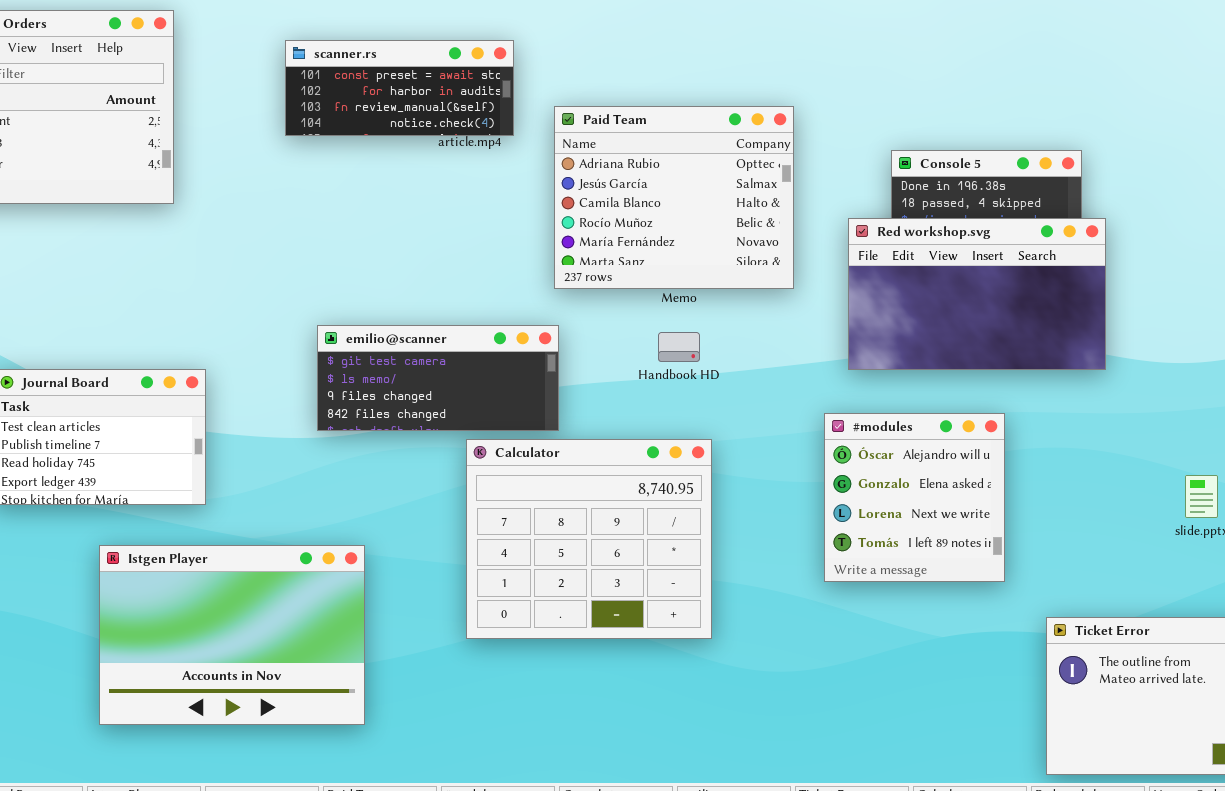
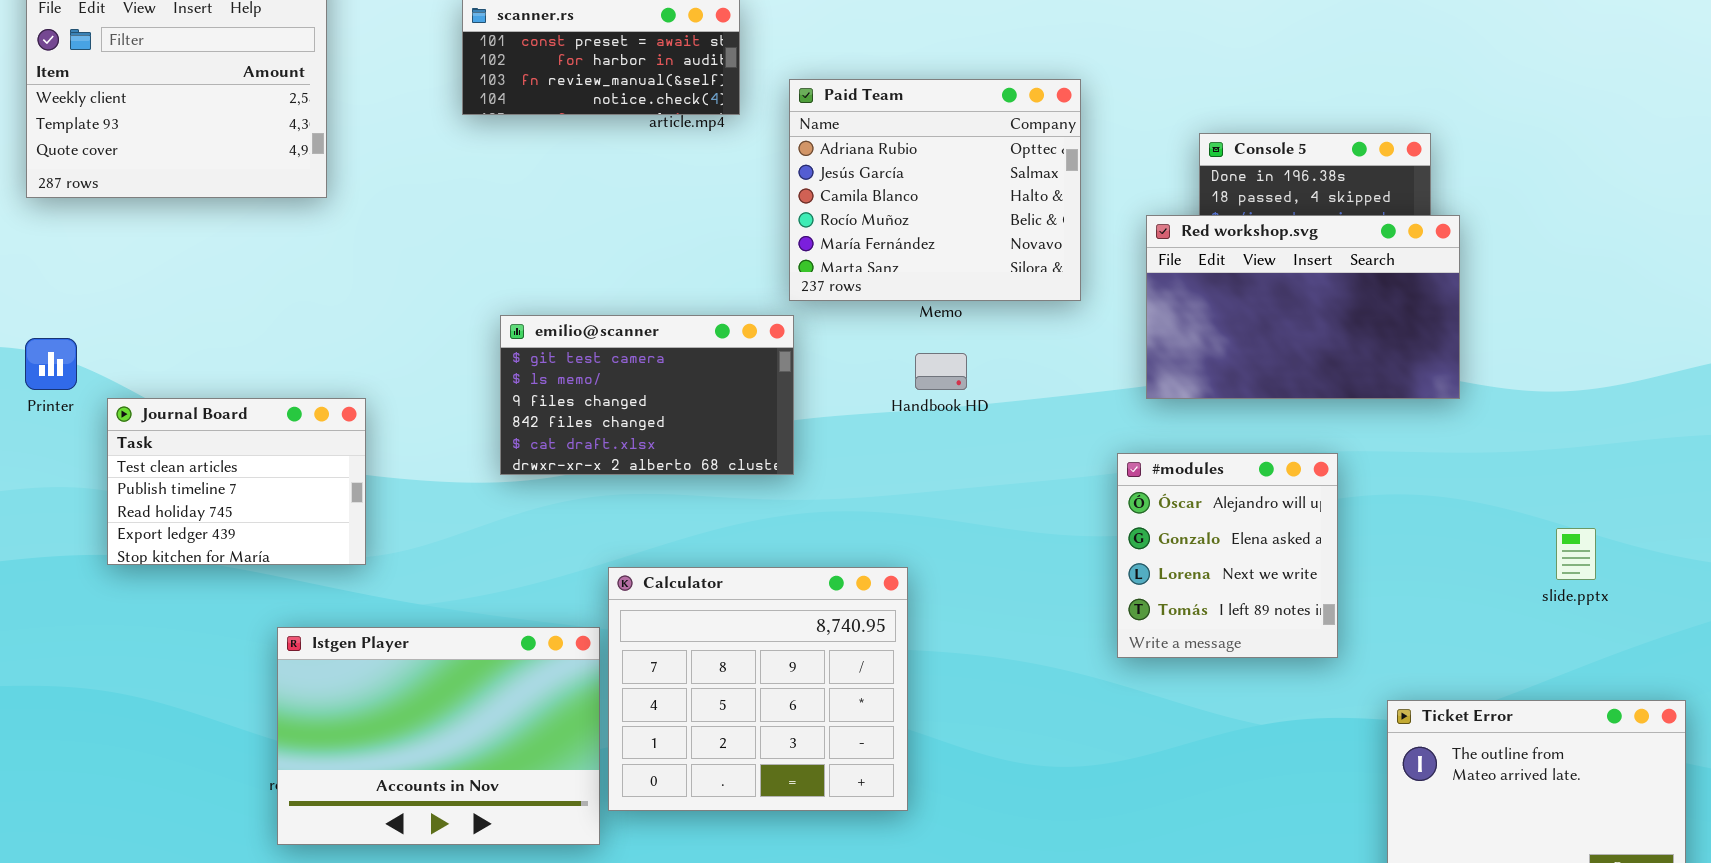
emilio@scanner: [317,325,559,431] -> [500,315,794,475], resized
Calculator: [466,439,712,639] -> [608,567,908,811], moved
Istgen Player: [99,545,365,725] -> [277,627,600,845], moved

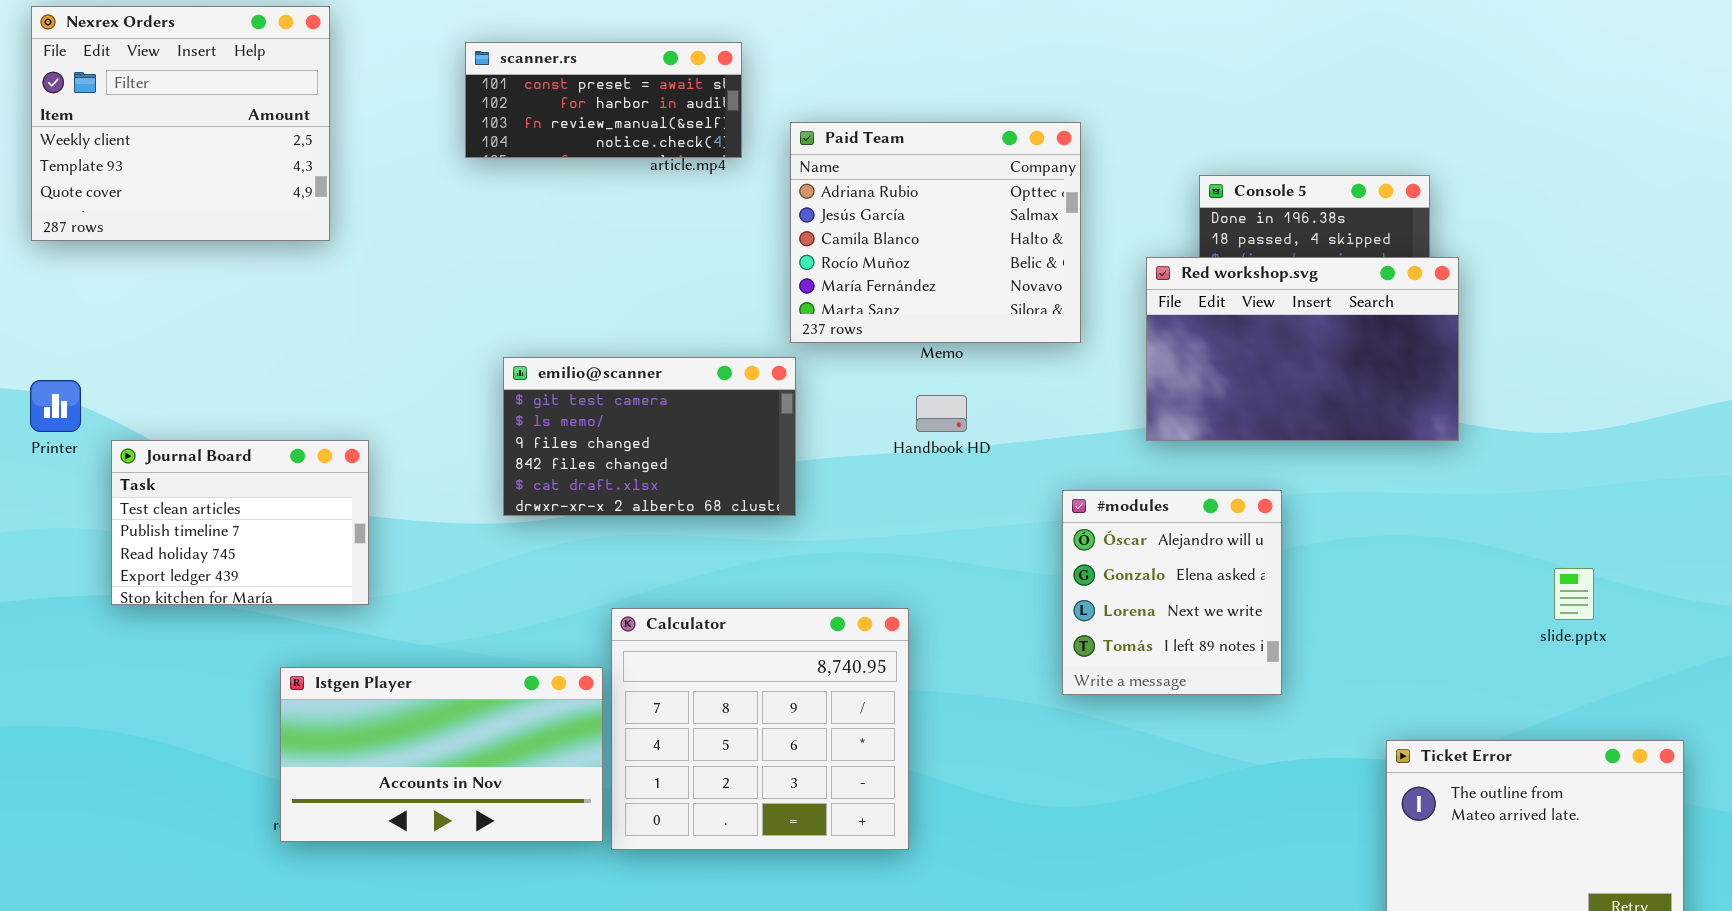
#modules: [1117,453,1338,658] -> [1062,490,1282,695], moved
Istgen Player: [277,627,600,845] -> [280,667,603,842], resized

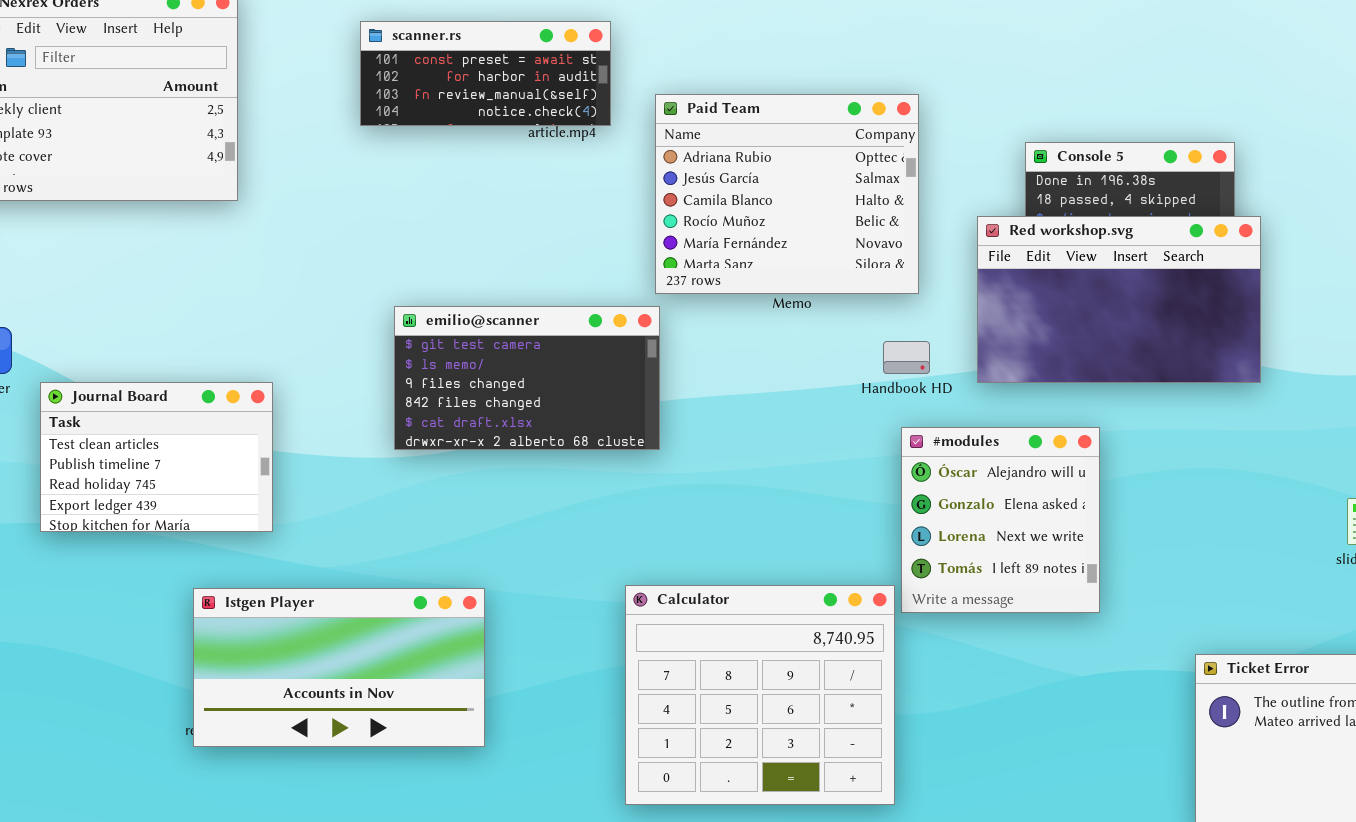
Handbook HD: [916,395,967,432] -> [883,341,930,374], moved
Calculator: [611,608,909,850] -> [625,585,895,805], moved

